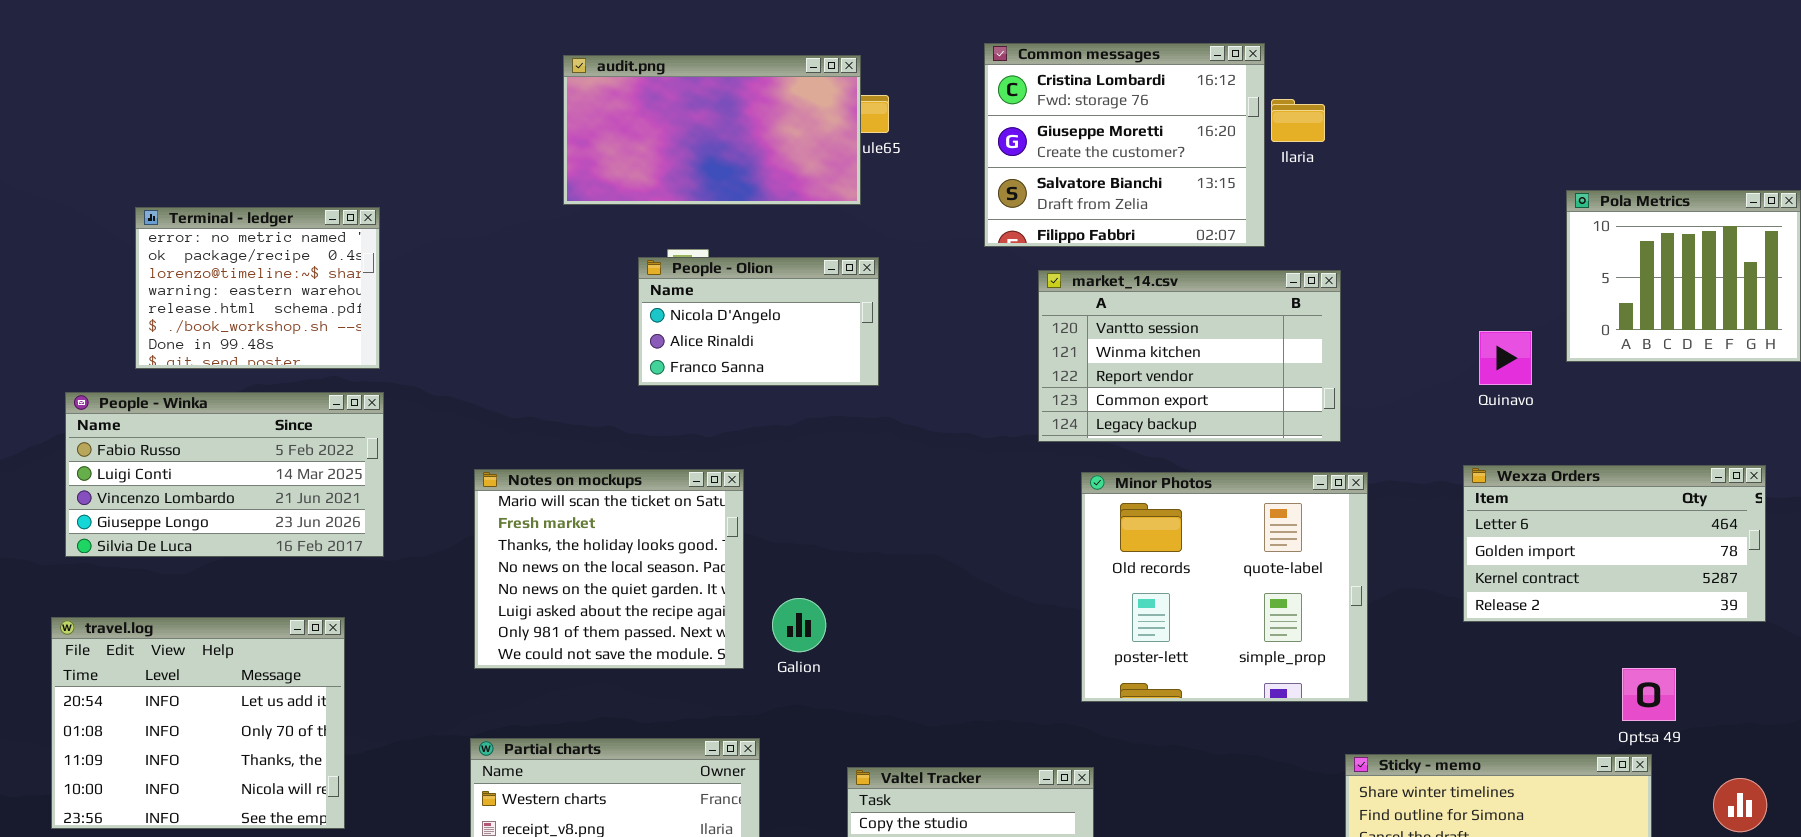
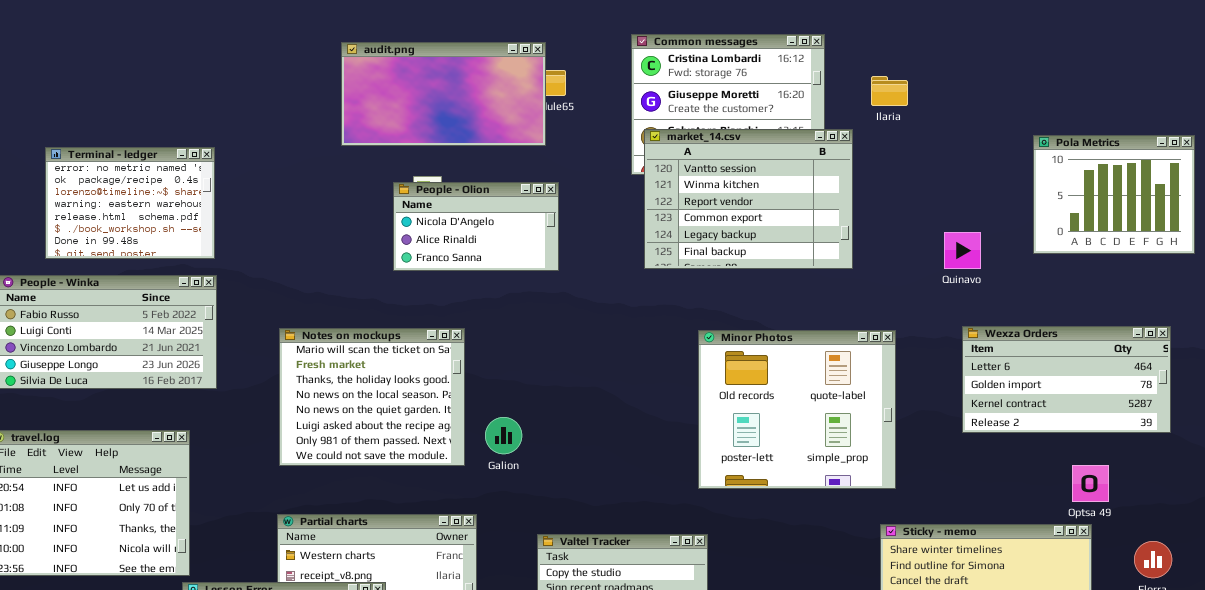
Ilaria: [1271,99,1325,142] -> [871,76,908,106], moved
market_14.csv: [1038,270,1341,442] -> [644,129,853,269], moved, resized
Quinavo: [1479,331,1532,385] -> [944,232,981,269], moved

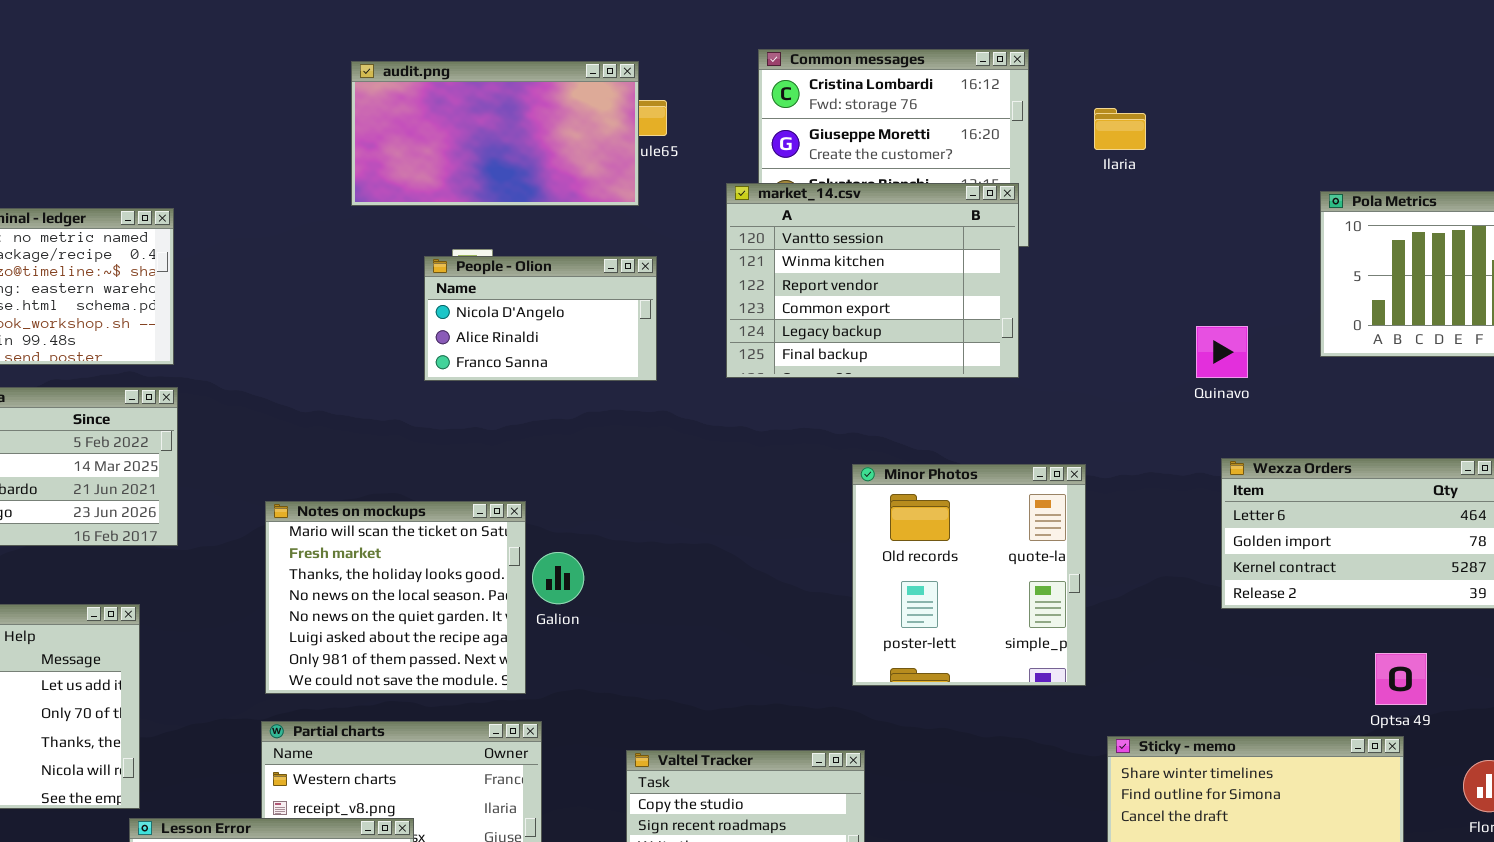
market_14.csv: [644,129,853,269] -> [726,183,1019,378], moved
Notes on mockups: [279,328,465,466] -> [265,501,526,694], moved
Minor Photos: [698,330,896,489] -> [852,464,1086,686], resized
Galion: [485,417,522,454] -> [532,552,584,604], moved

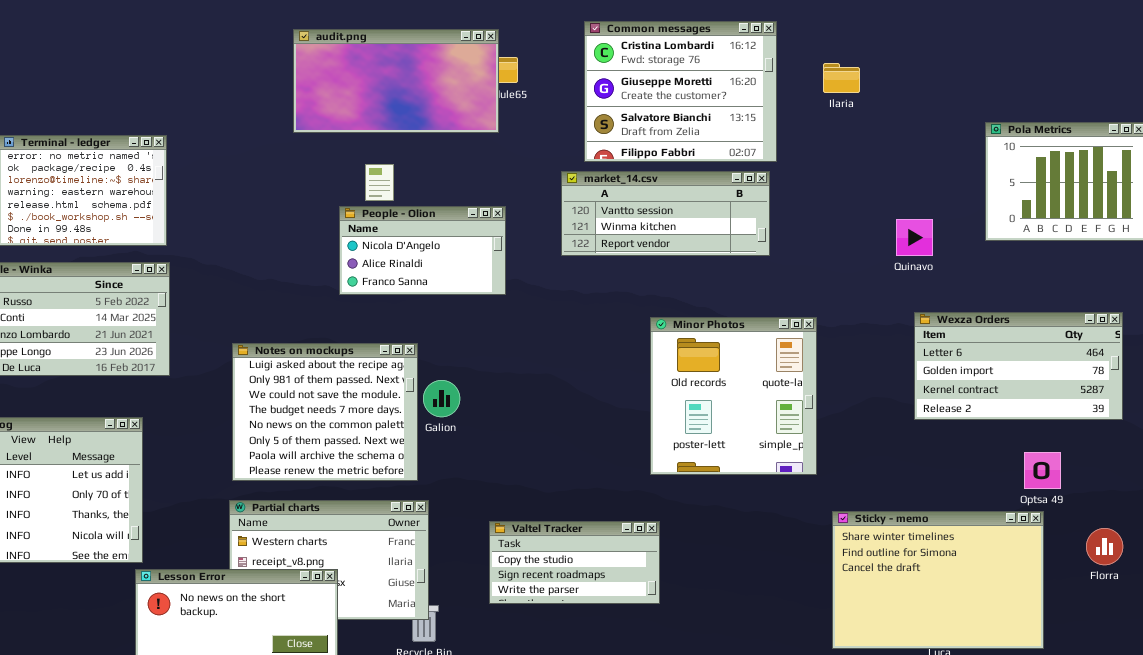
market_14.csv: [726,183,1019,378] -> [561,171,770,256], resized
People - Olion: [424,256,657,381] -> [339,206,506,295], moved
Notes on mockups: [265,501,526,694] -> [232,343,418,481], scrolled down 5 rows

